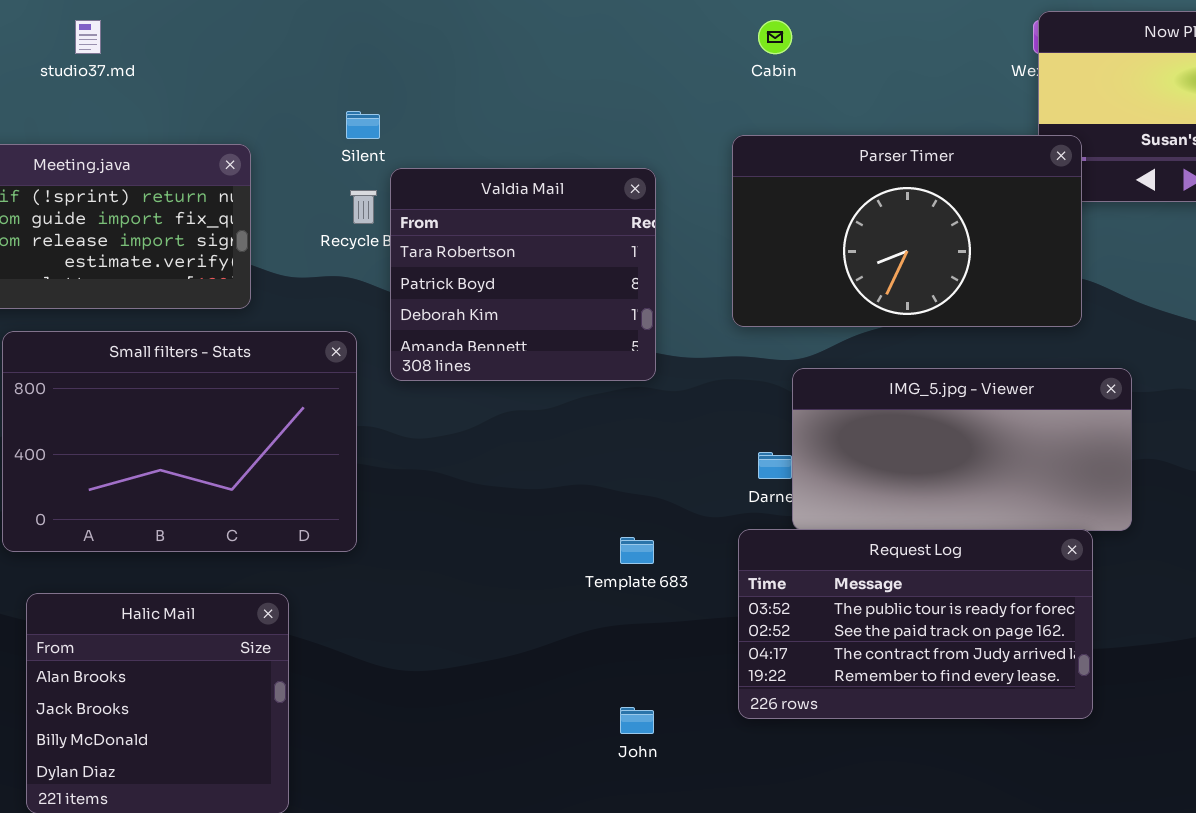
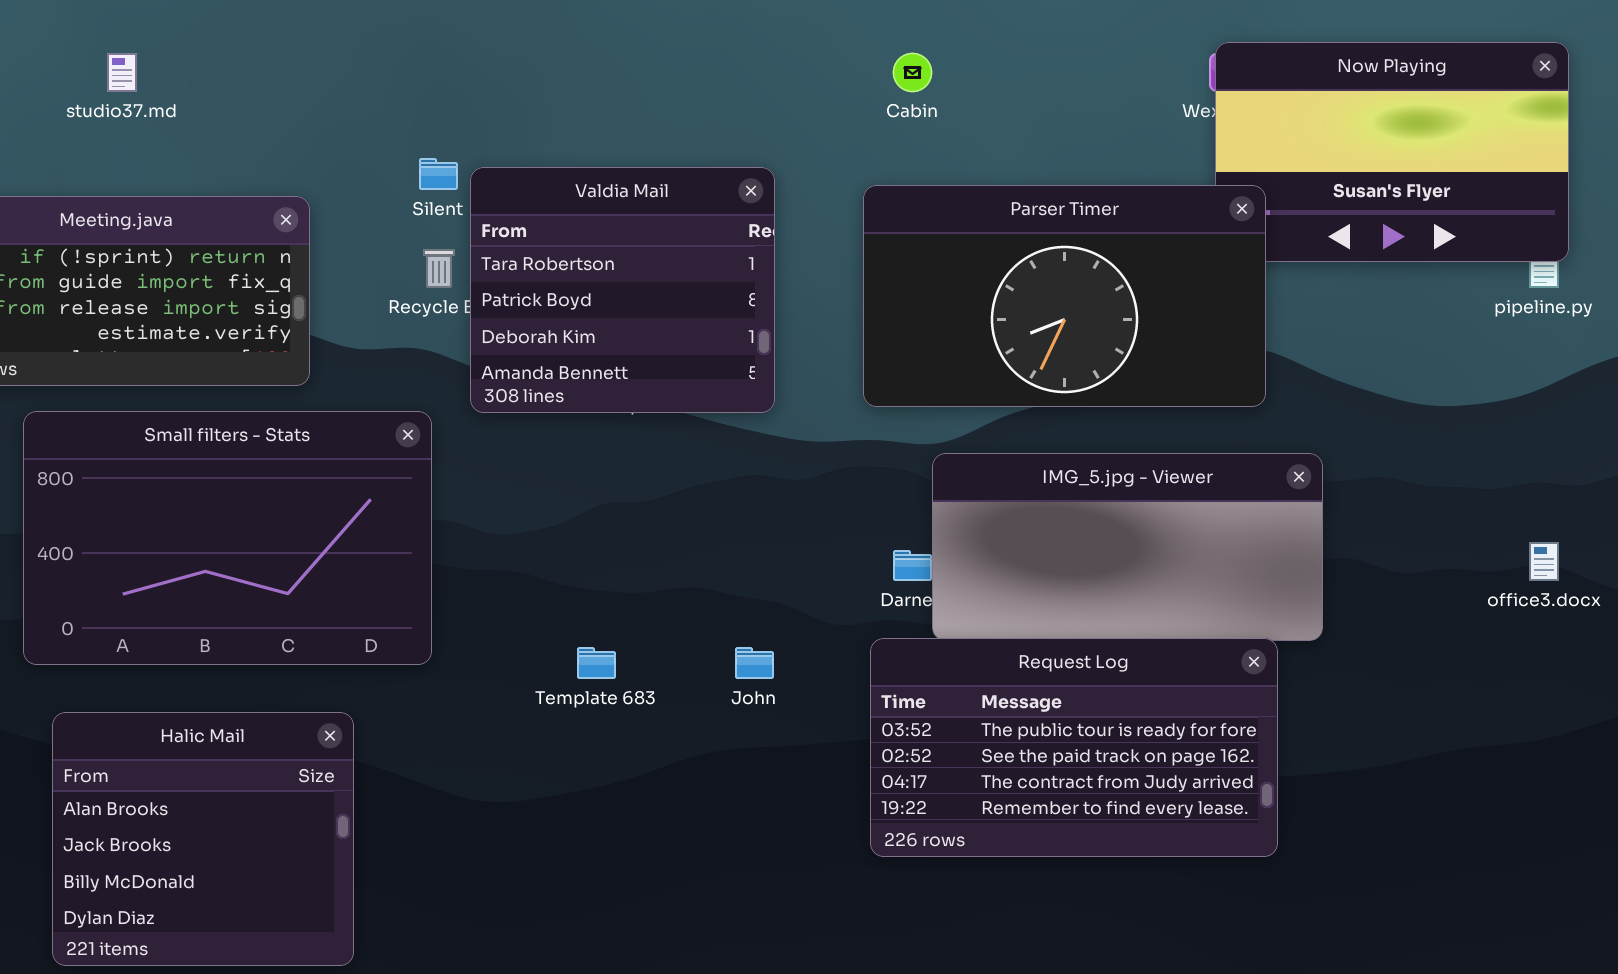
Valdia Mail: [390,168,656,381] -> [470,167,775,413], moved
Template 683: [620,537,654,564] -> [577,647,616,679], moved
John: [620,707,654,734] -> [735,647,774,679], moved

